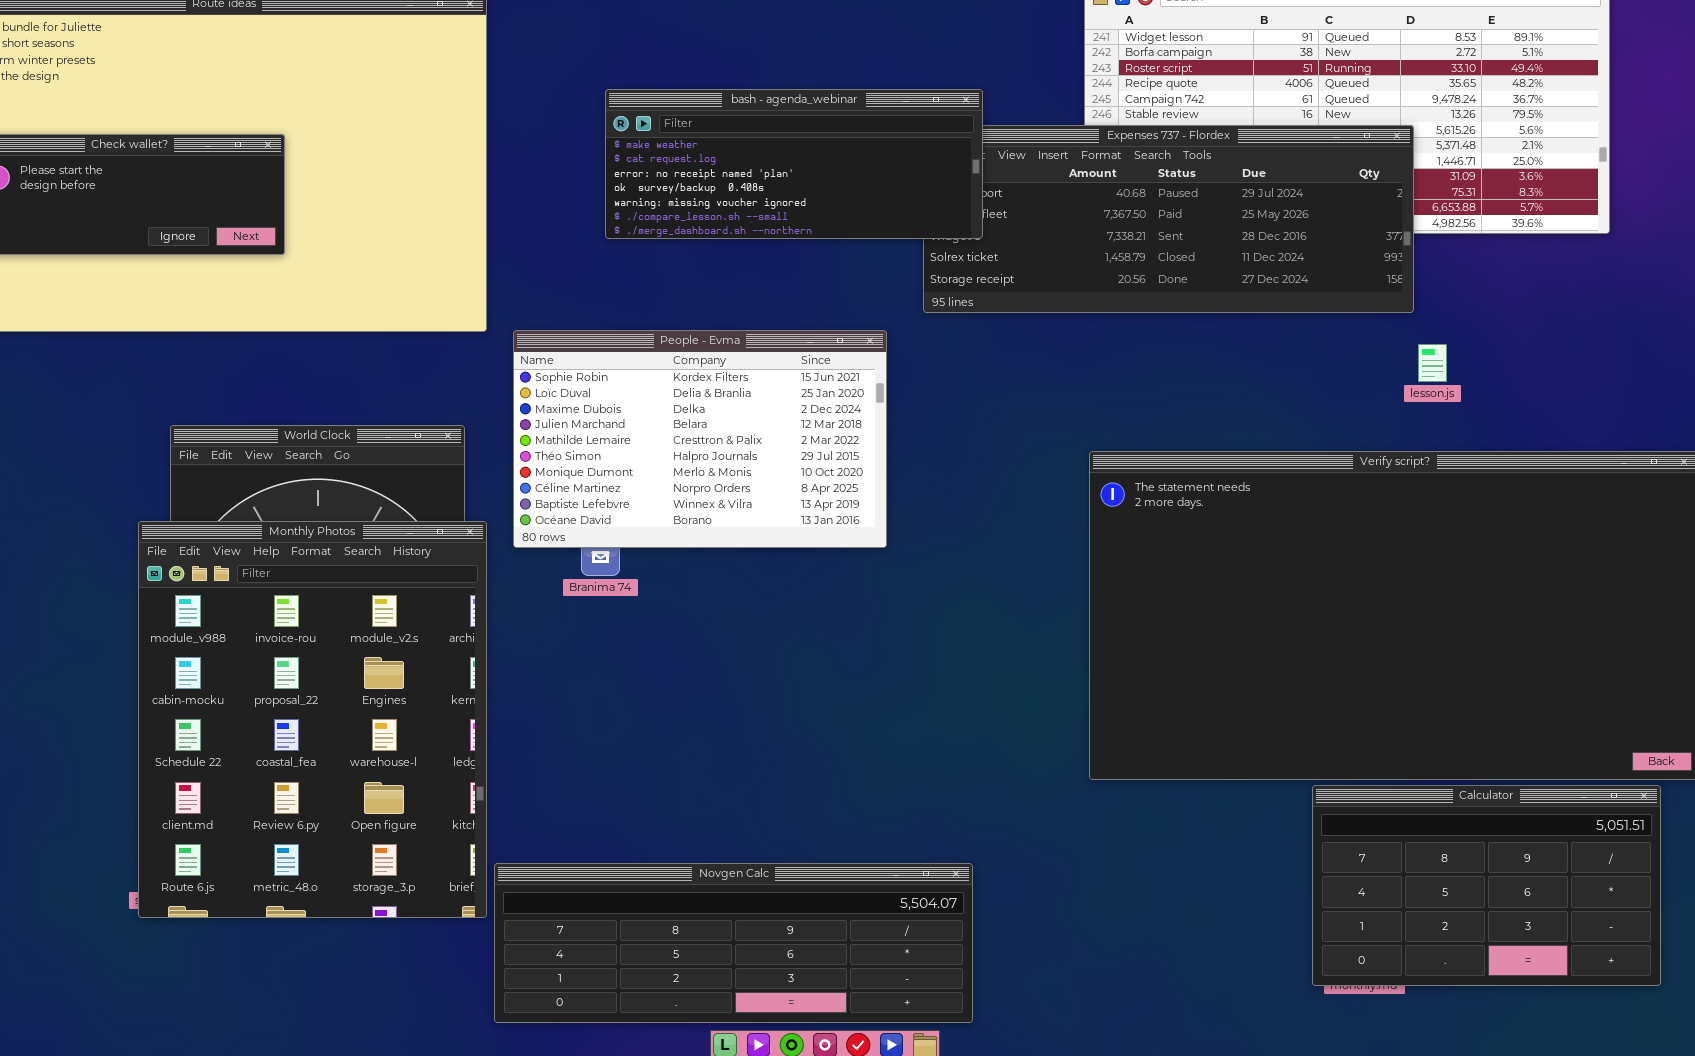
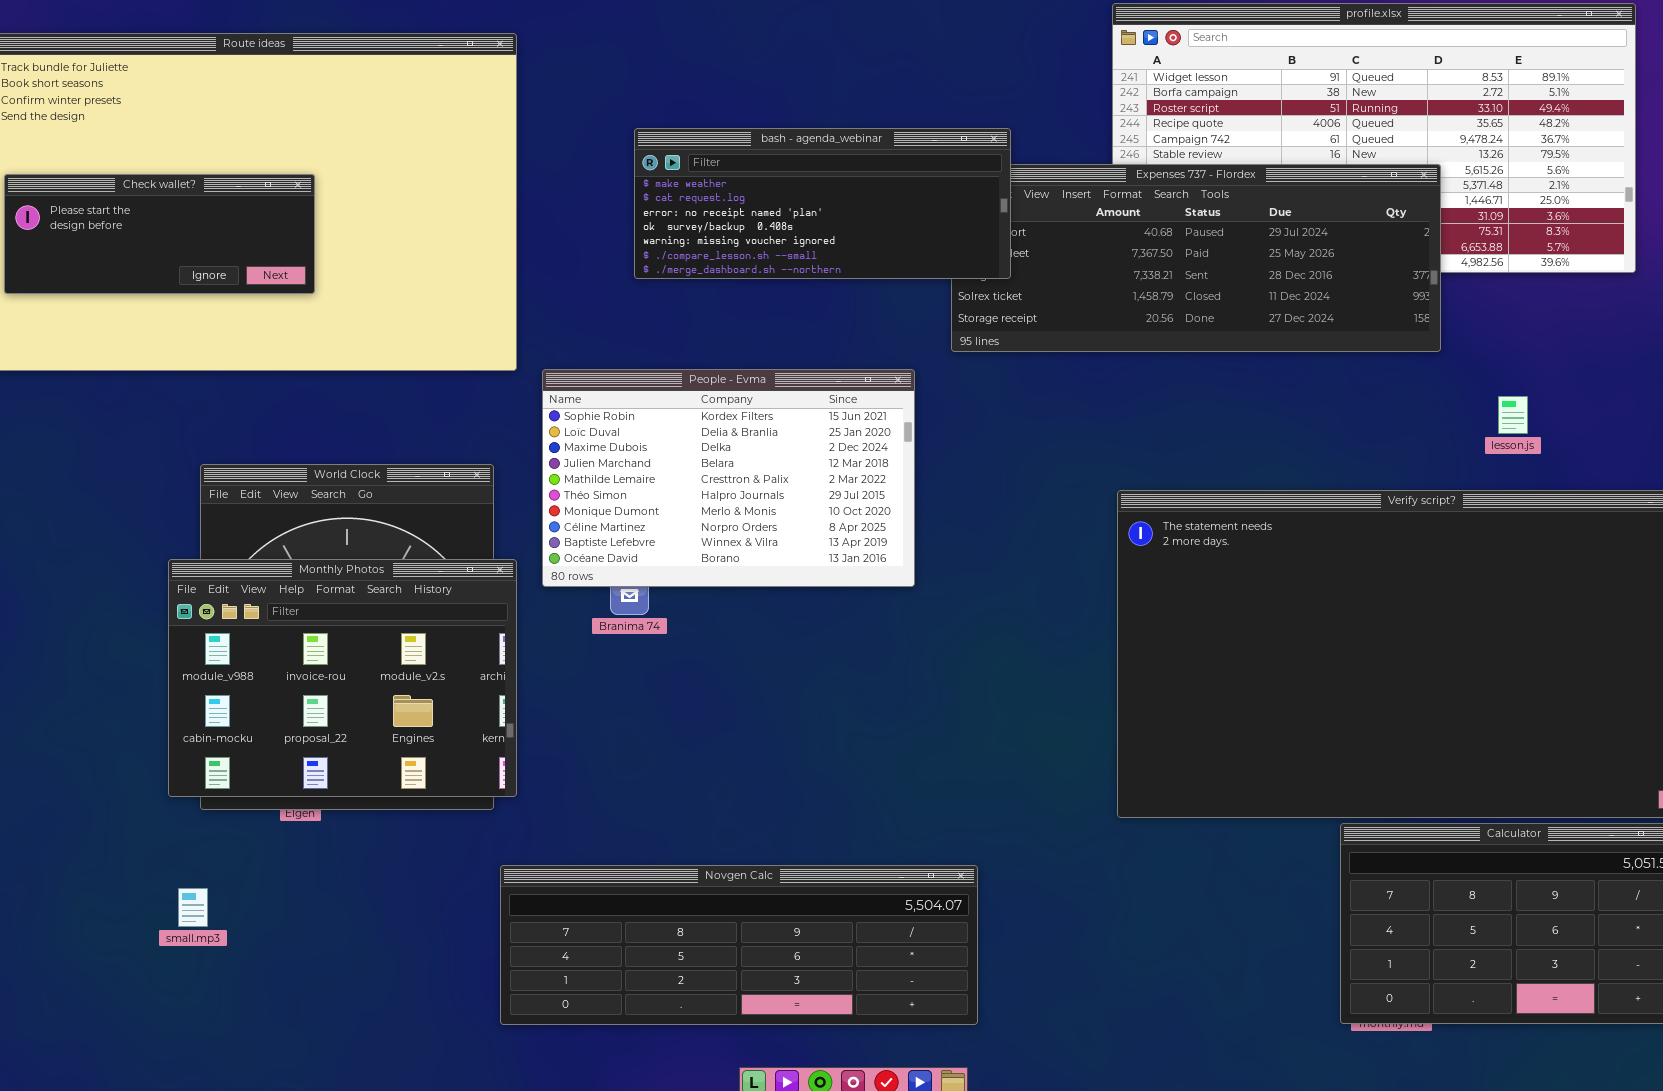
lesson.js: [1418,344,1447,382] -> [1498,396,1528,434], moved
Monthly Photos: [138,521,487,918] -> [168,559,517,797], resized
Novgen Calc: [494,863,973,1023] -> [500,865,978,1025], moved

